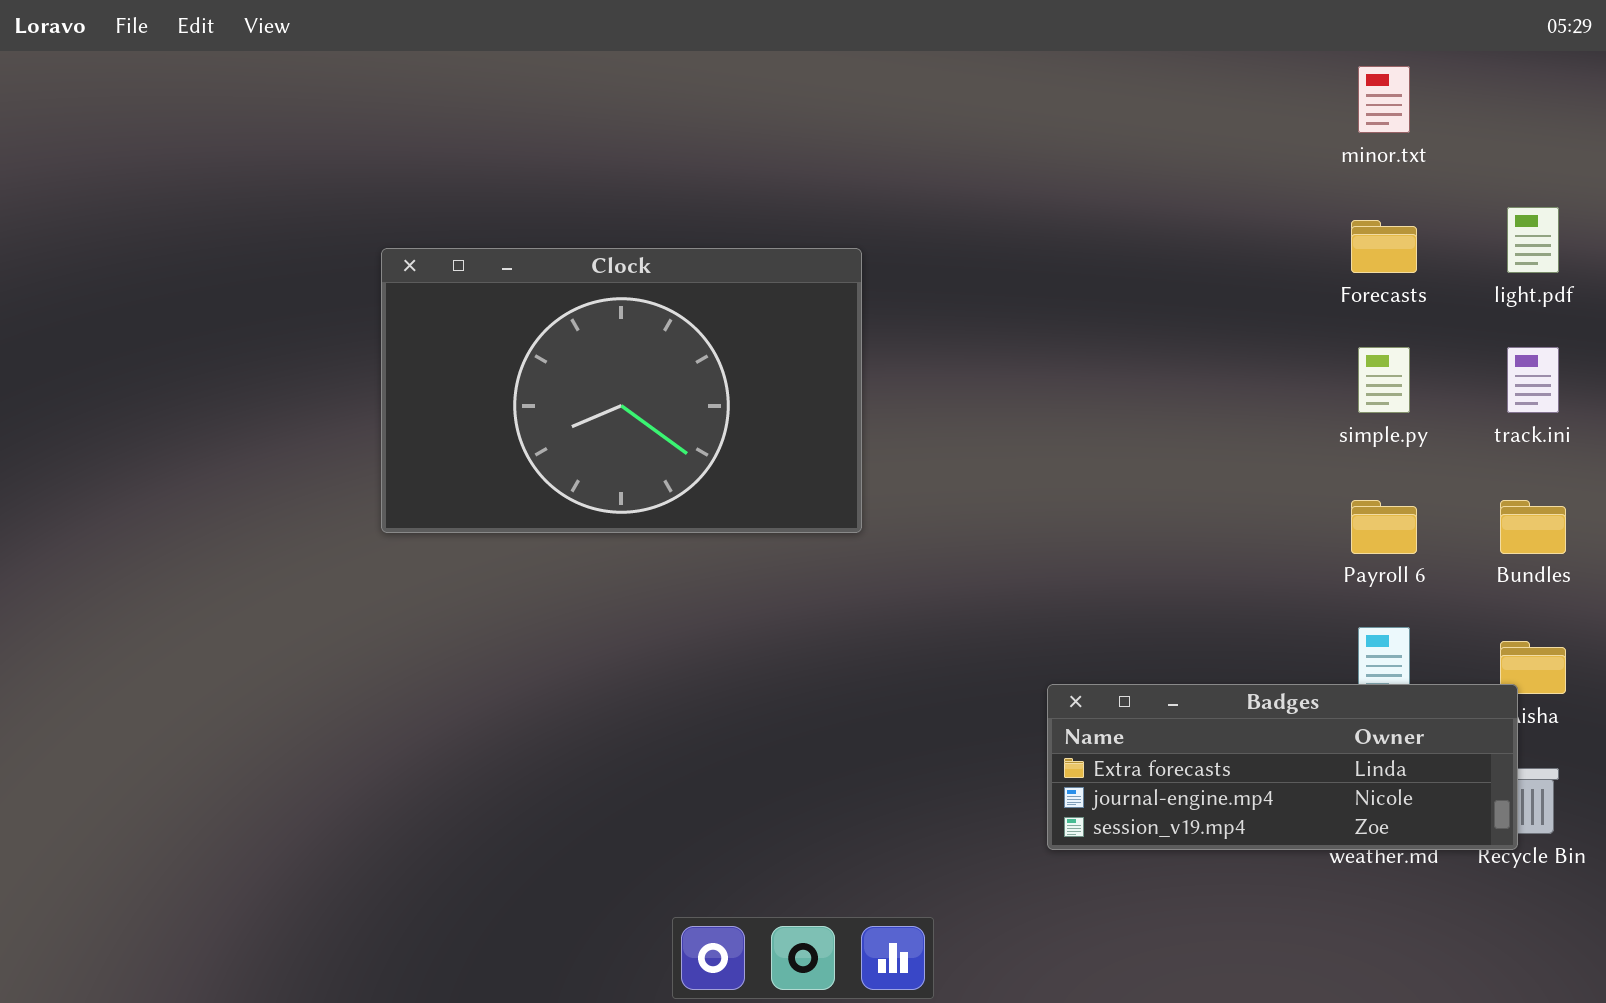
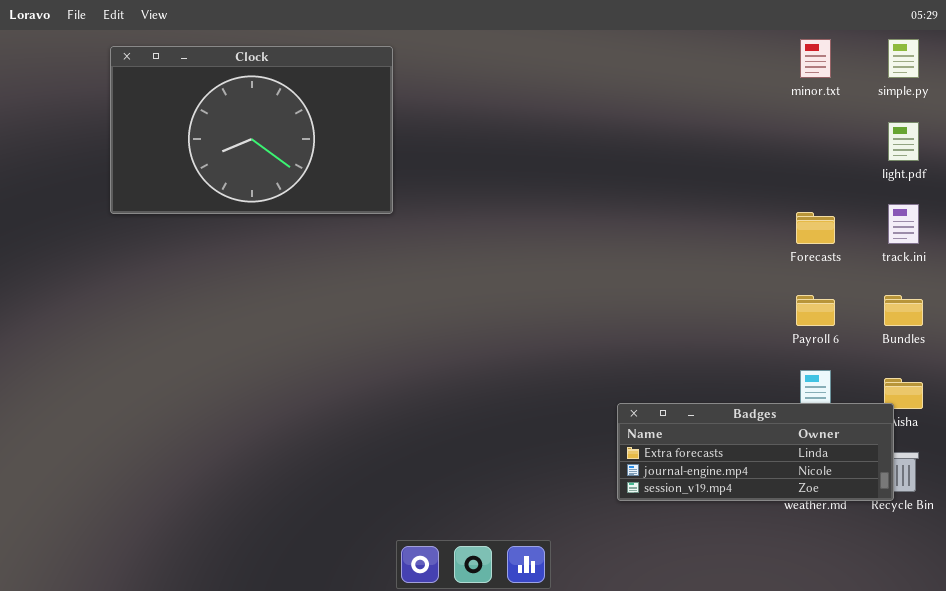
Forecasts: [1351,220,1417,273] -> [796,212,835,244], moved
Clock: [381,248,862,533] -> [110,46,393,214], moved
simple.py: [1358,347,1410,413] -> [888,39,919,78], moved

